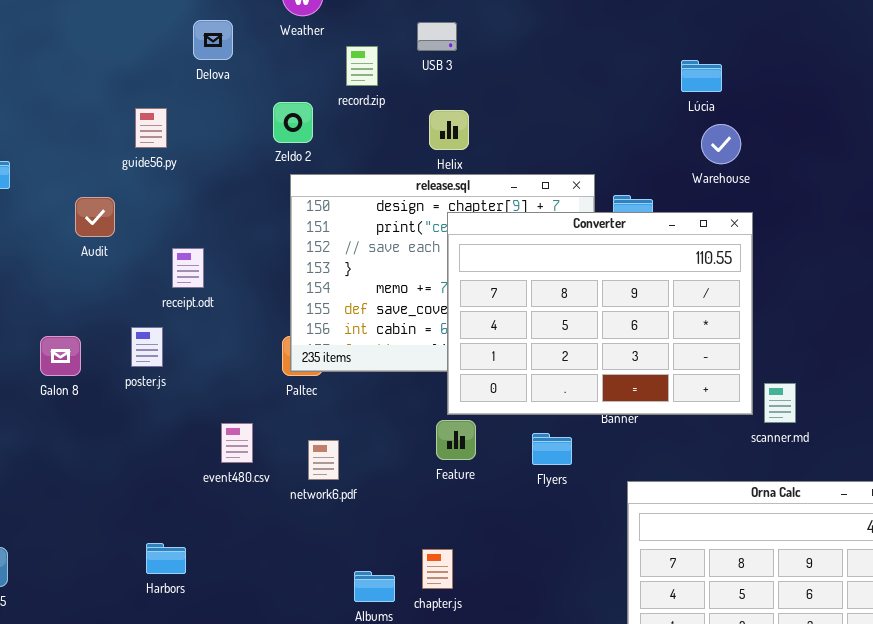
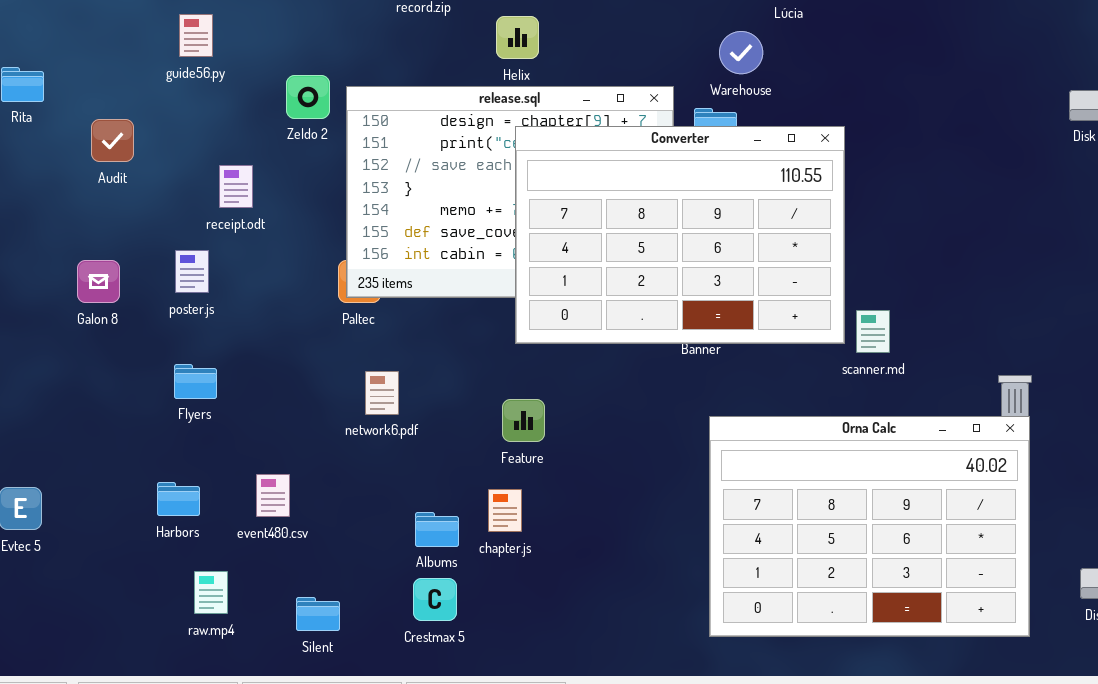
Zeldo 2: [273,102,313,143] -> [286,75,330,119], moved
Warehouse: [701,124,741,164] -> [719,31,763,74], moved
Audit: [75,197,115,237] -> [91,119,134,162], moved
Feature: [436,420,476,460] -> [502,399,545,442], moved
event480.csv: [221,423,253,463] -> [256,474,290,517], moved
Flyers: [532,433,572,465] -> [174,364,217,399], moved
Harbors: [146,543,186,574] -> [157,482,200,516], moved

